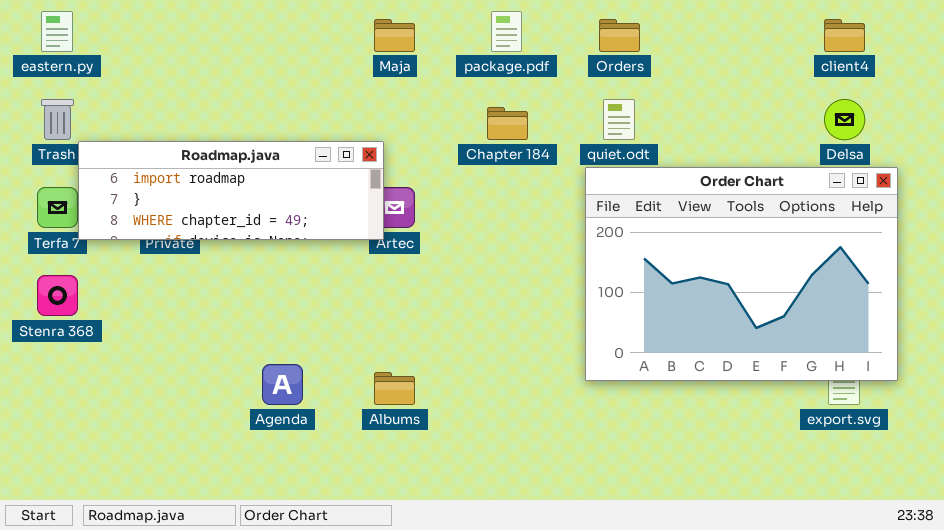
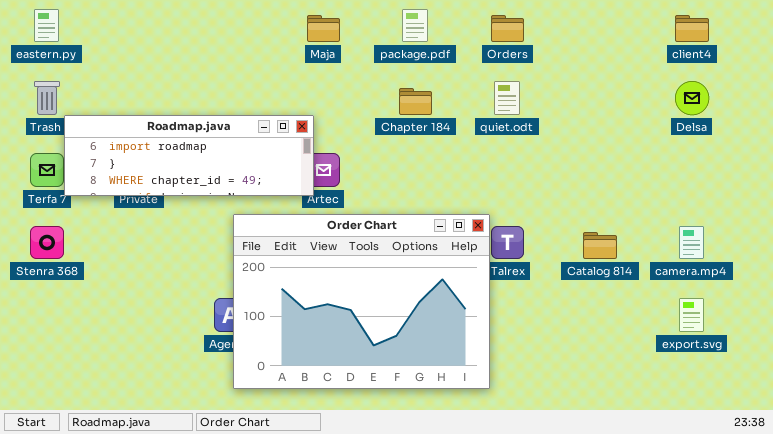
Order Chart: [585,167,898,381] -> [233,214,490,389], moved

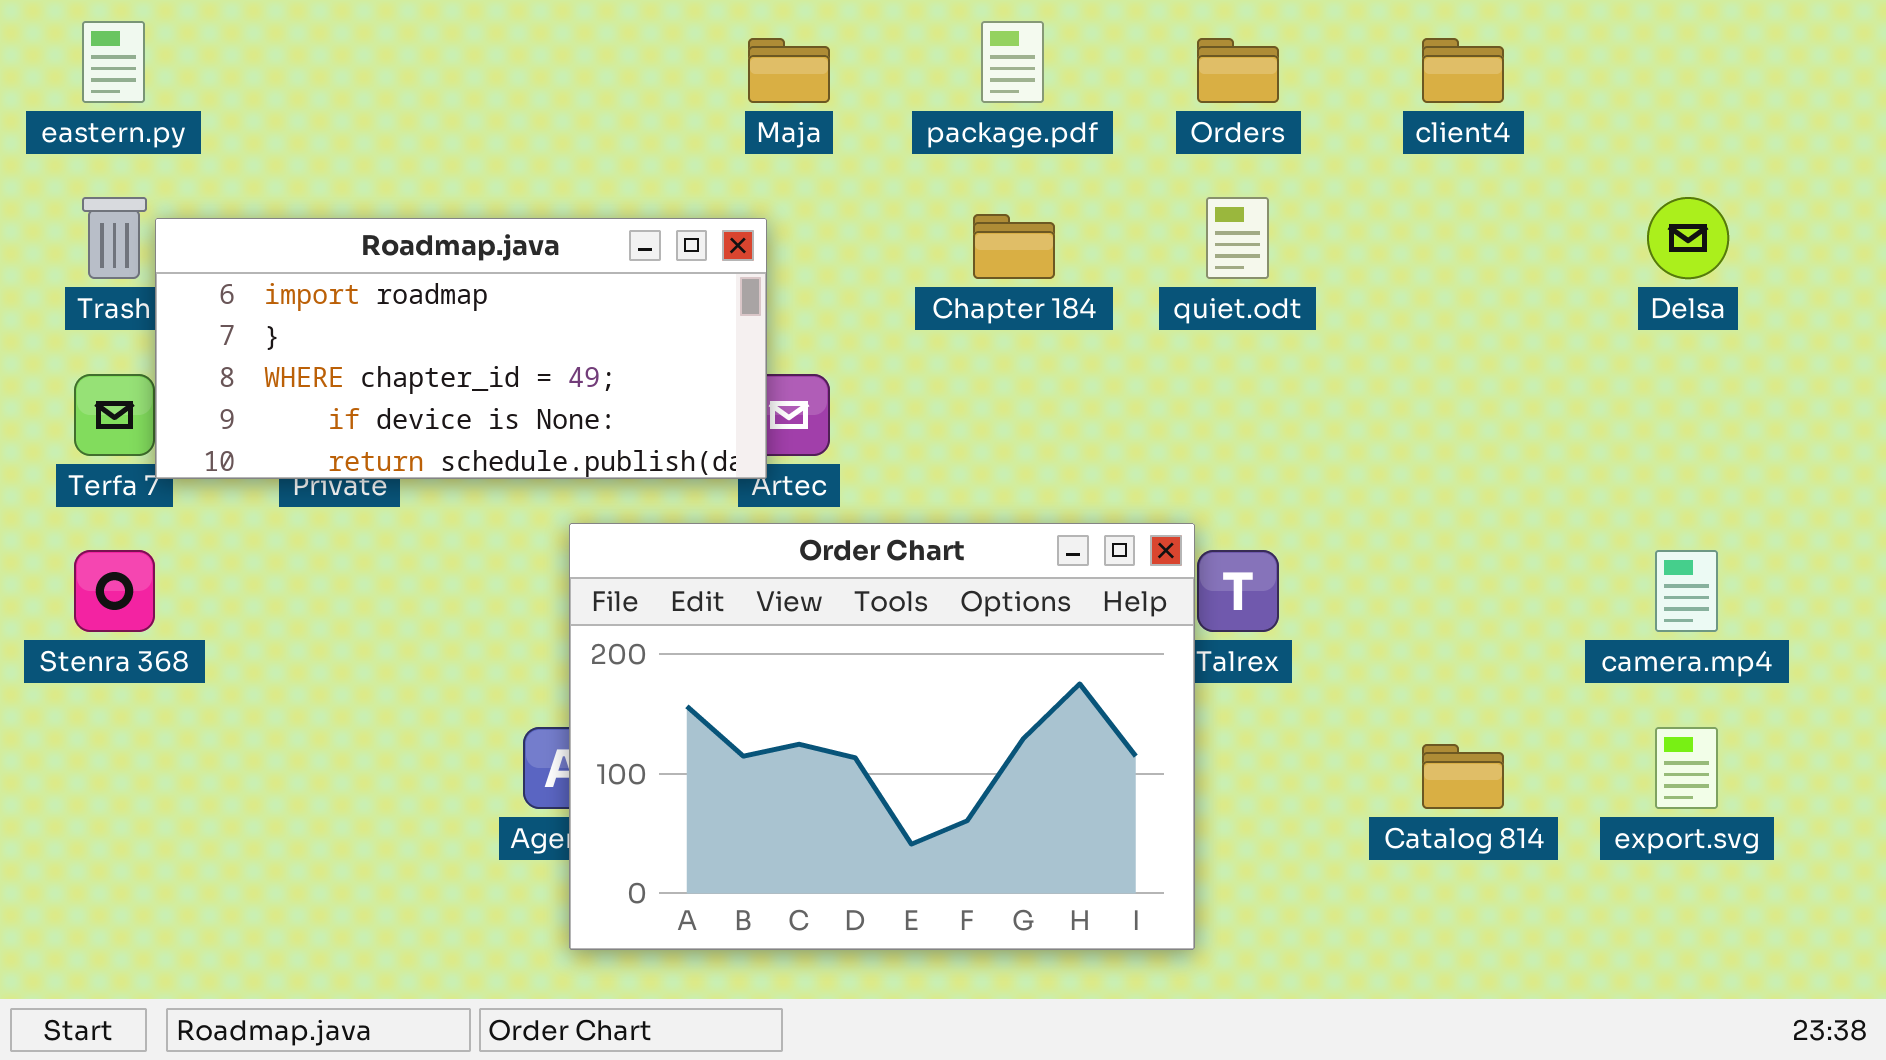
client4: [675,15,709,42] -> [1422,38,1504,103], moved
Roadmap.java: [64,115,314,196] -> [155,218,767,479], resized
Catalog 814: [583,232,617,259] -> [1422,744,1504,809], moved

